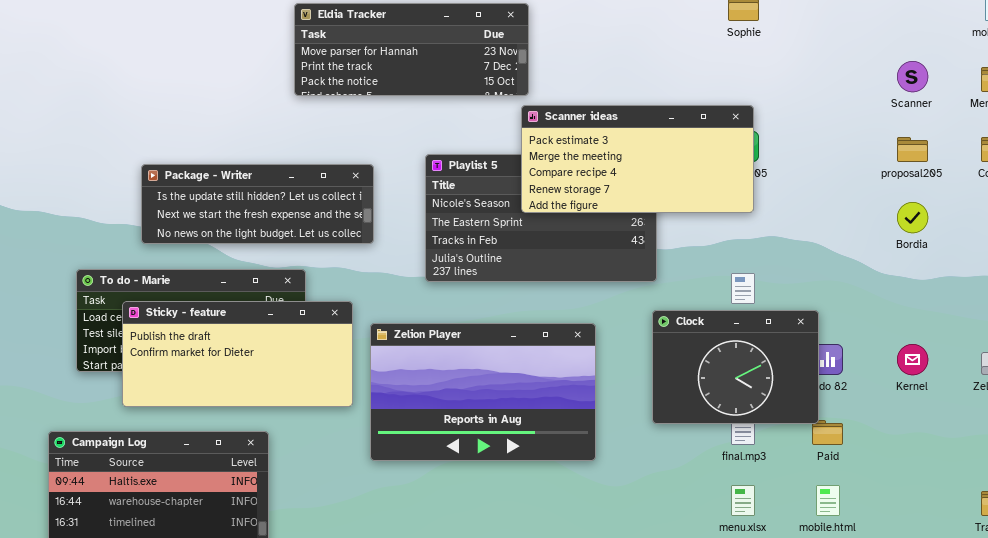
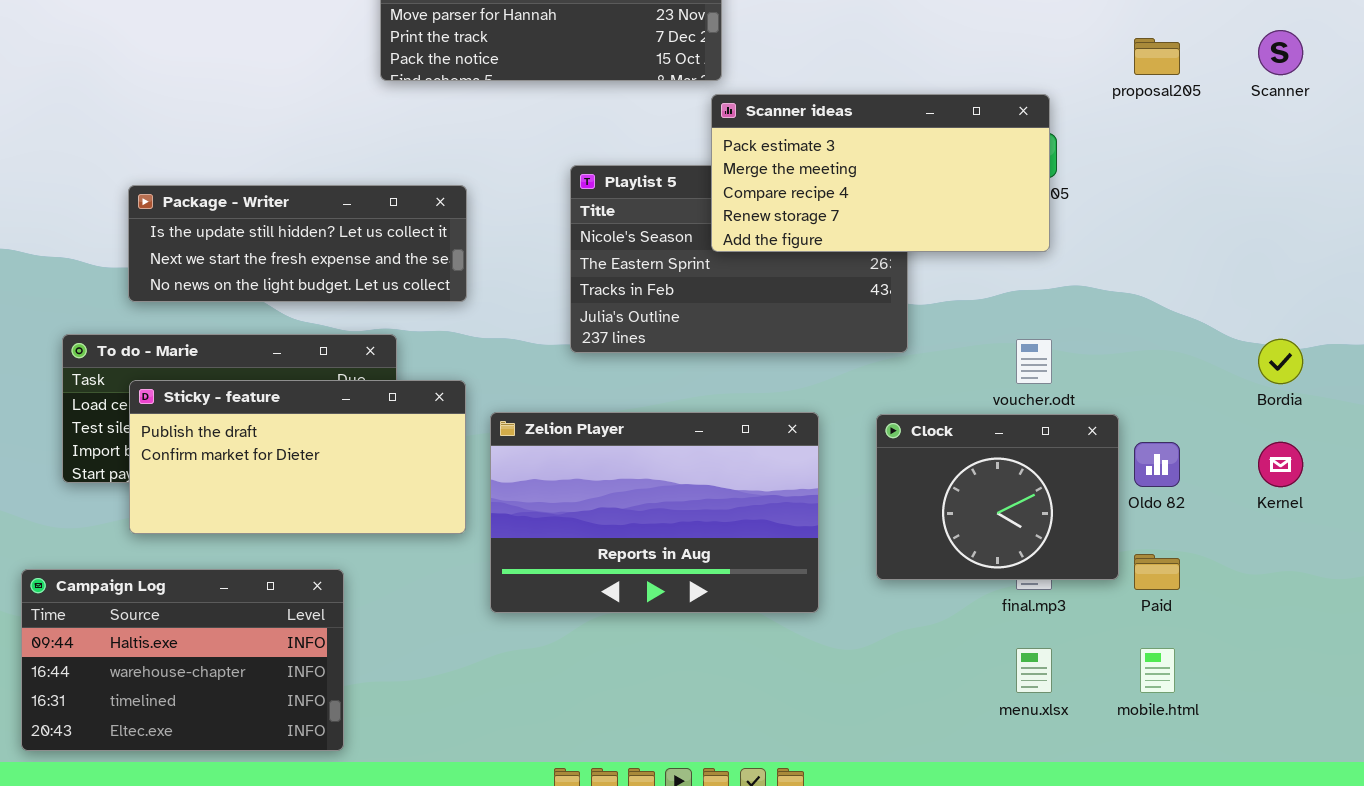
proposal205: [897,137,928,162] -> [1134,38,1180,75], moved
Package - Writer: [141,164,374,244] -> [128,185,467,302], moved
Bordia: [897,202,928,233] -> [1258,339,1303,384], moved
Clock: [652,310,819,424] -> [876,414,1119,580], moved

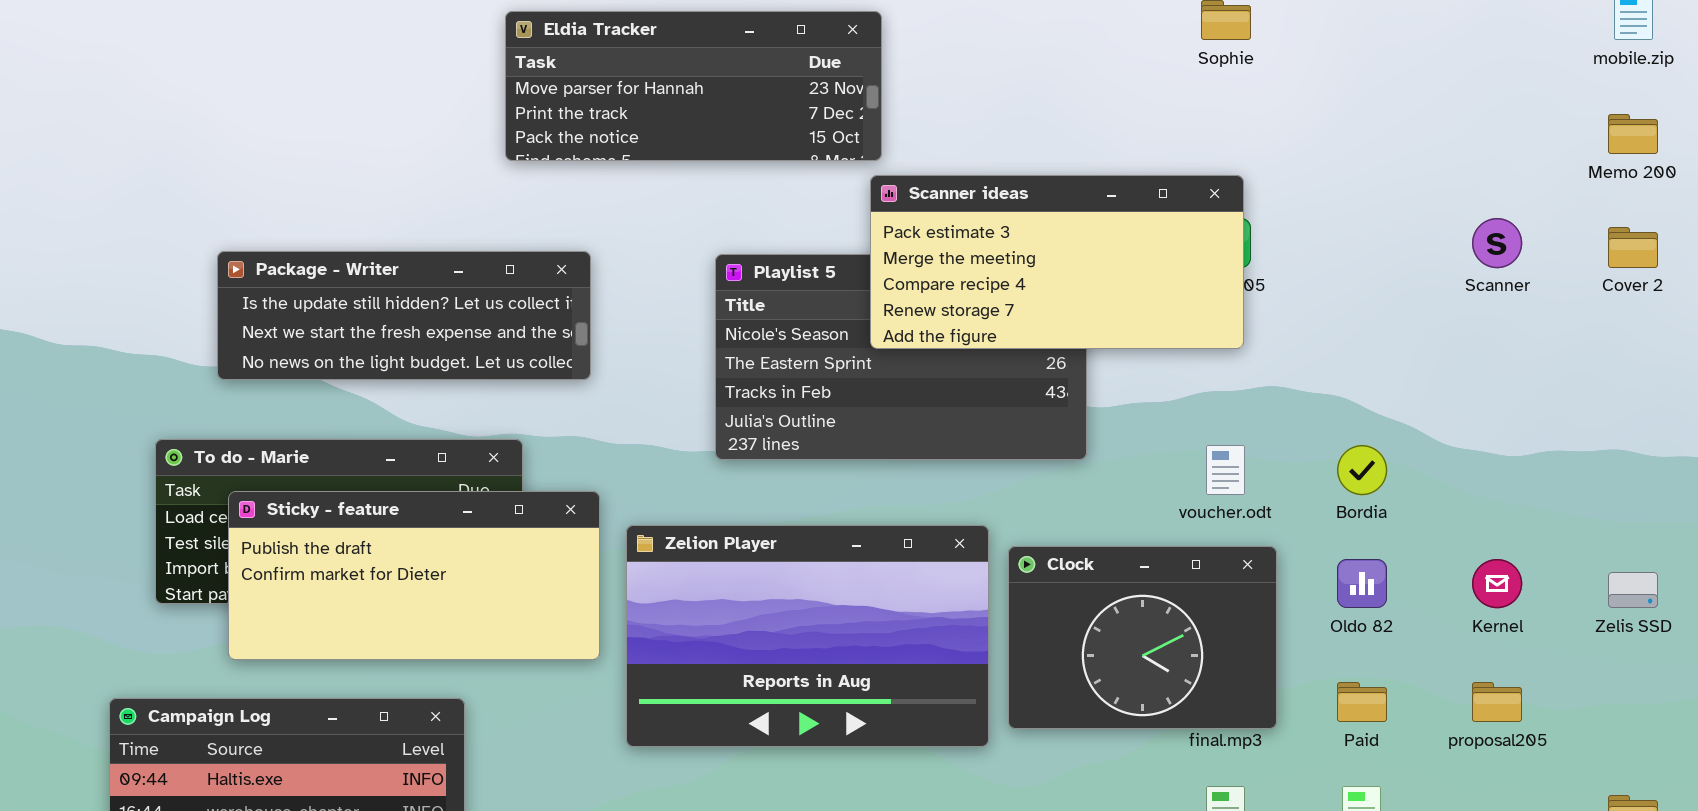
Scanner: [1258,30,1303,75] -> [1472,218,1522,268], moved
proposal205: [1134,38,1180,75] -> [1472,682,1522,722], moved
Package - Writer: [128,185,467,302] -> [217,251,591,380], moved
Bordia: [1258,339,1303,384] -> [1337,445,1387,495], moved
Clock: [876,414,1119,580] -> [1008,546,1277,729], moved

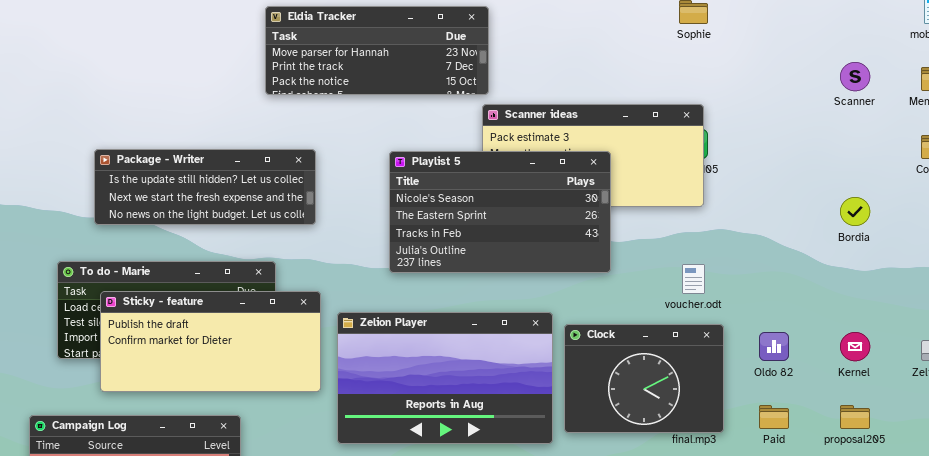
Scanner: [1472,218,1522,268] -> [840,62,870,91], moved
Playlist 5: [715,254,1087,460] -> [389,151,611,273], raised
Bordia: [1337,445,1387,495] -> [840,197,870,226], moved

